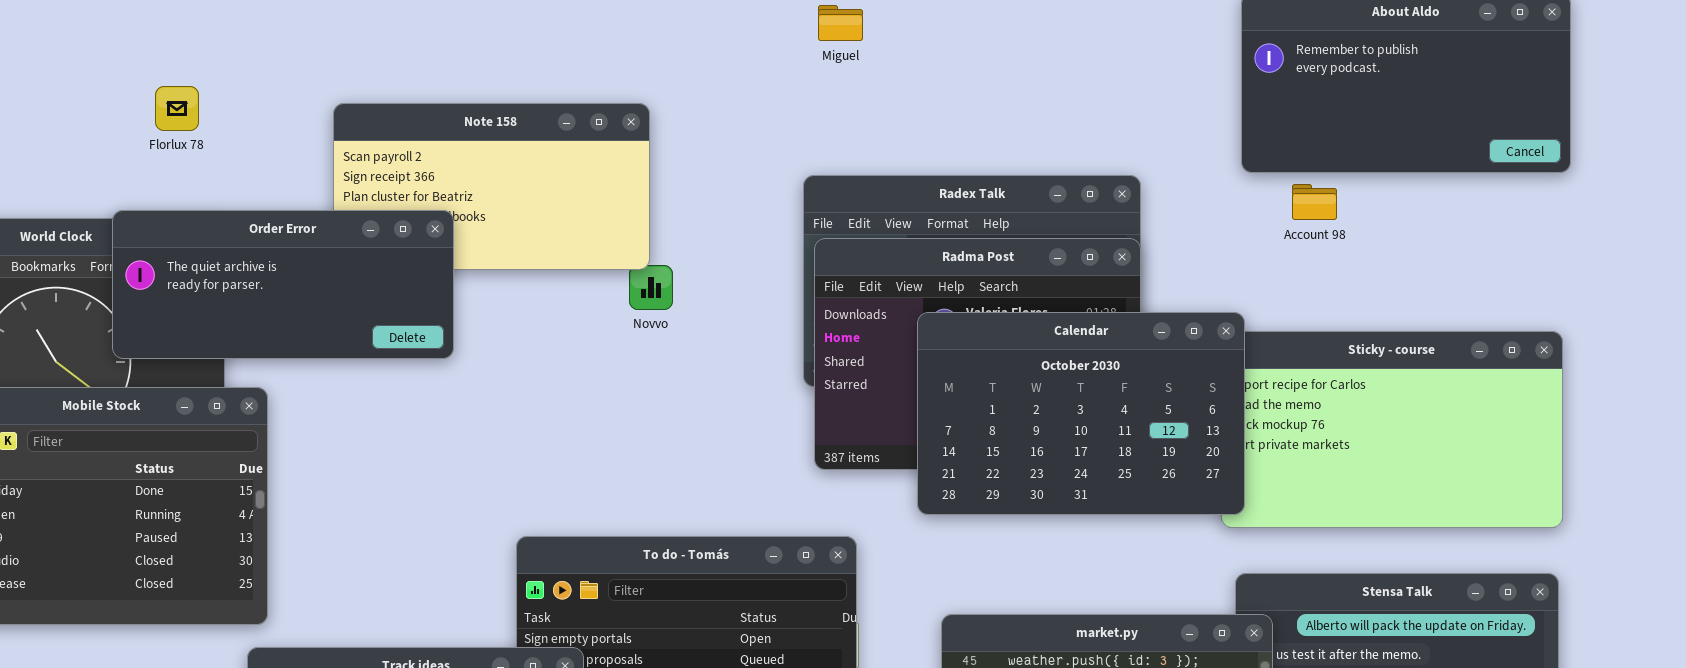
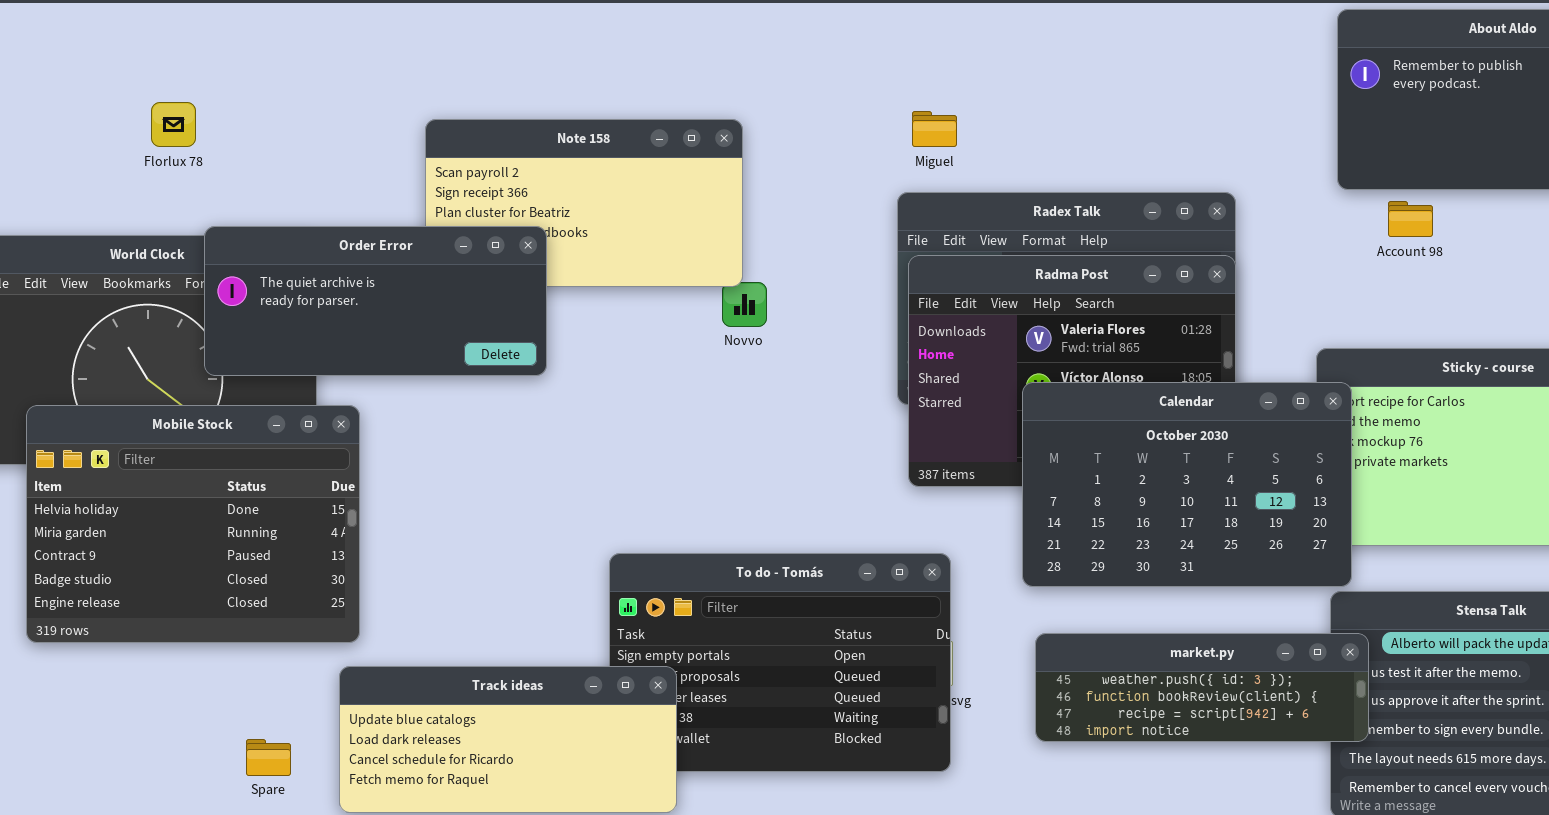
Miguel: [818,5,863,41] -> [912,111,957,147], moved
Florlux 78: [155,86,199,131] -> [151,102,196,147], moved
Calendar: [917,312,1245,515] -> [1022,382,1352,587], moved

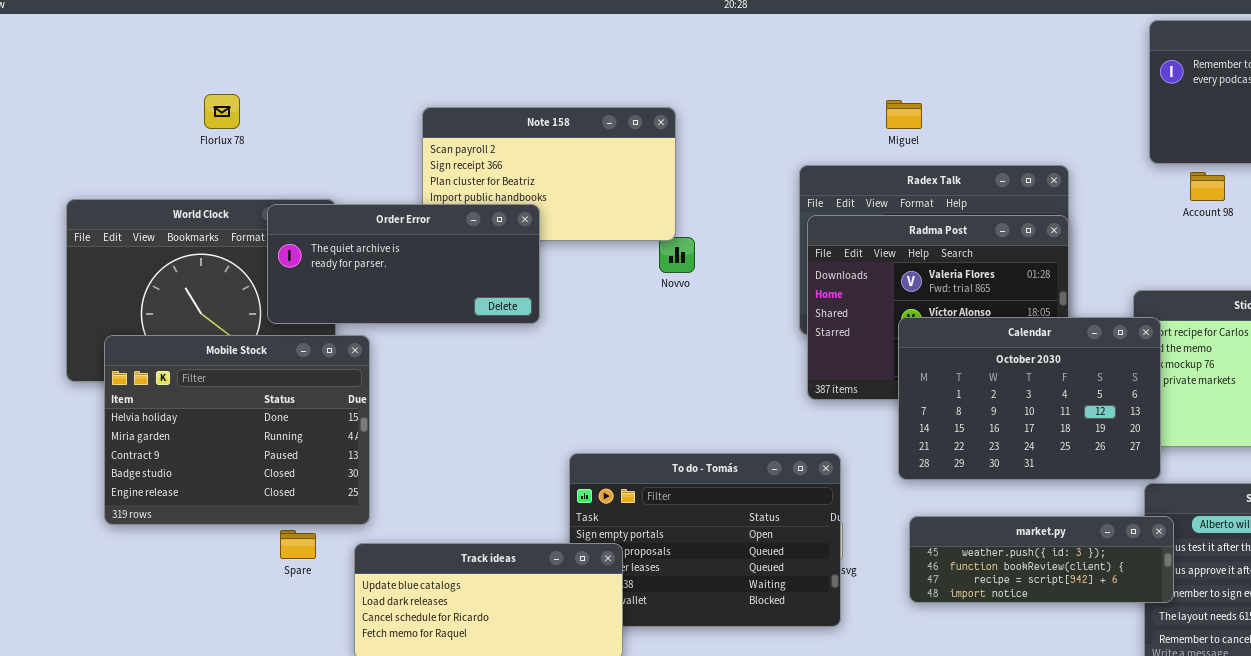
Miguel: [912,111,957,147] -> [886,100,922,129], moved
Order Error: [204,226,547,376] -> [267,204,540,324], moved
Spare: [246,739,291,776] -> [280,530,316,559], moved

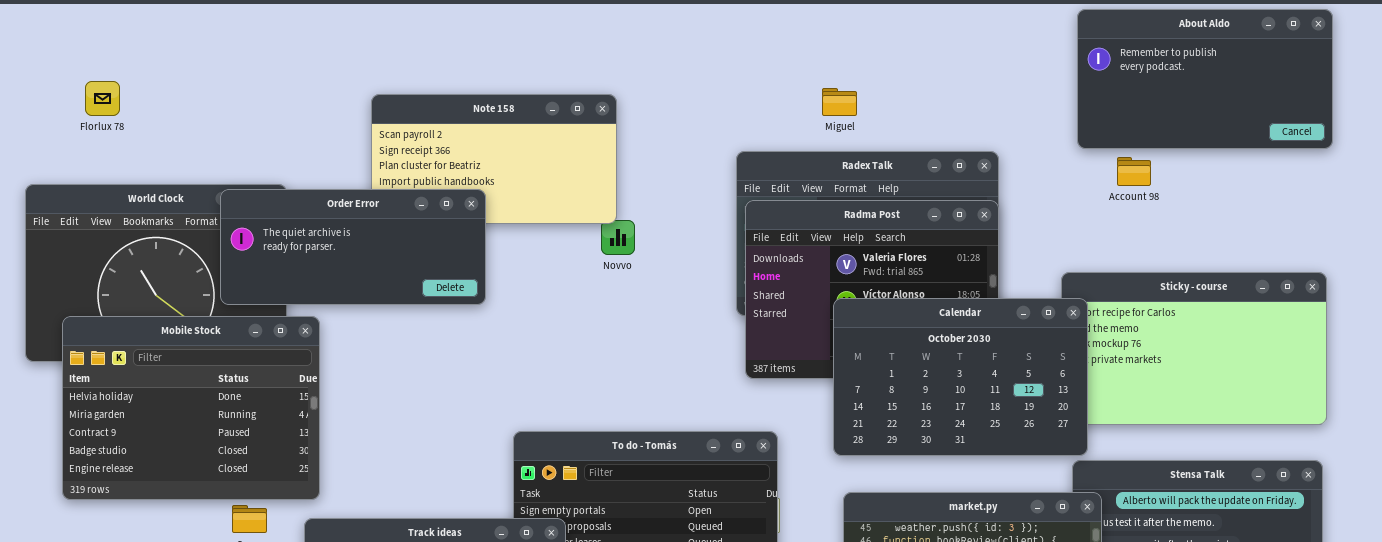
Florlux 78: [204,94,240,129] -> [85,81,120,116], moved

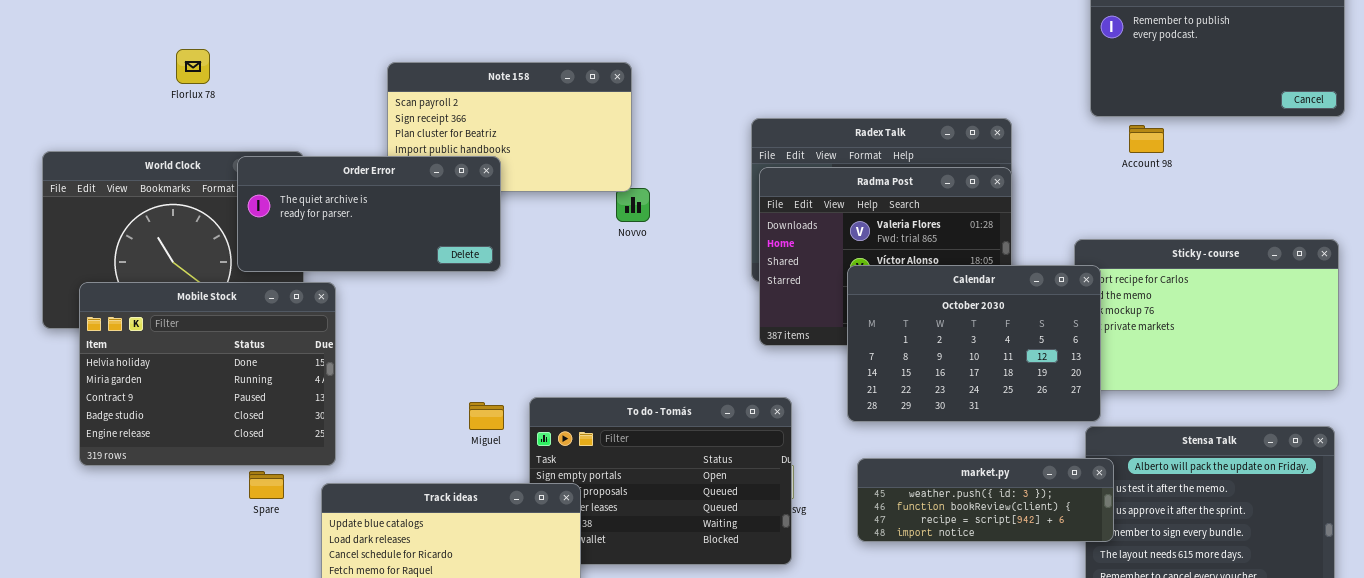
Florlux 78: [85,81,120,116] -> [176,49,210,84], moved
Miguel: [822,88,857,116] -> [469,402,504,430], moved

